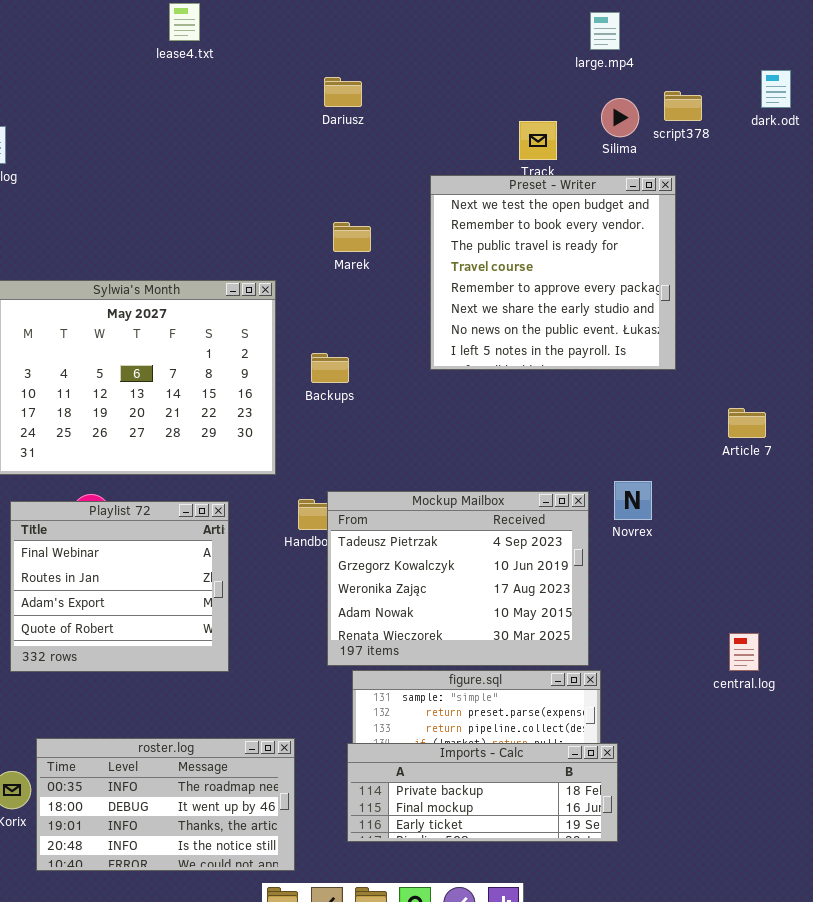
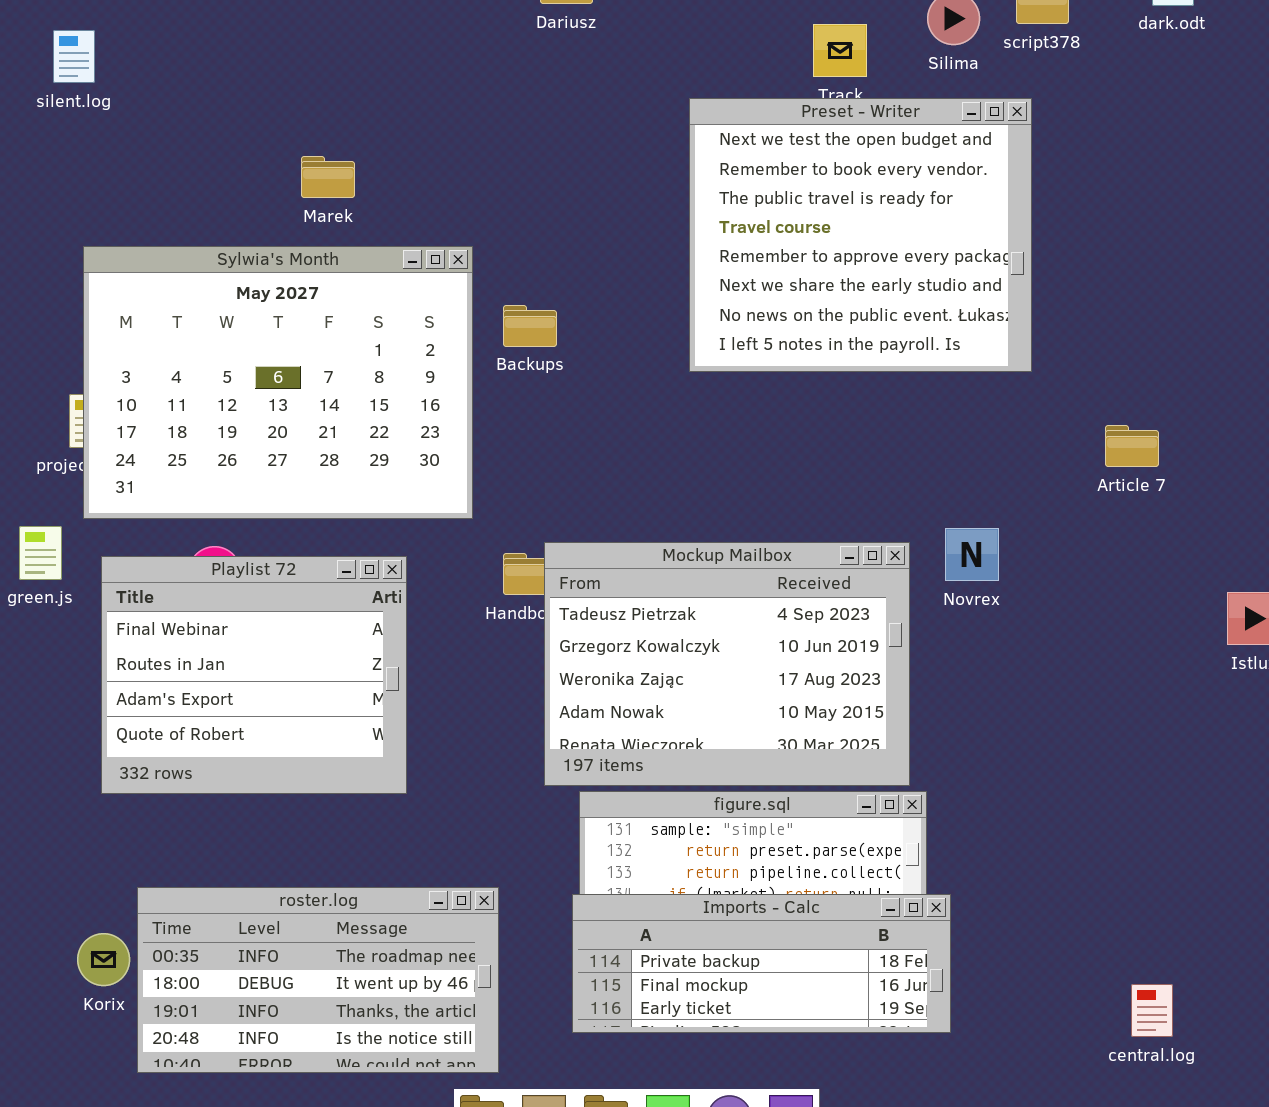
Marek: [333,222,371,252] -> [301,156,355,198], moved
Backups: [311,353,349,383] -> [503,305,557,347], moved
central.log: [729,633,759,671] -> [1131,984,1173,1037], moved

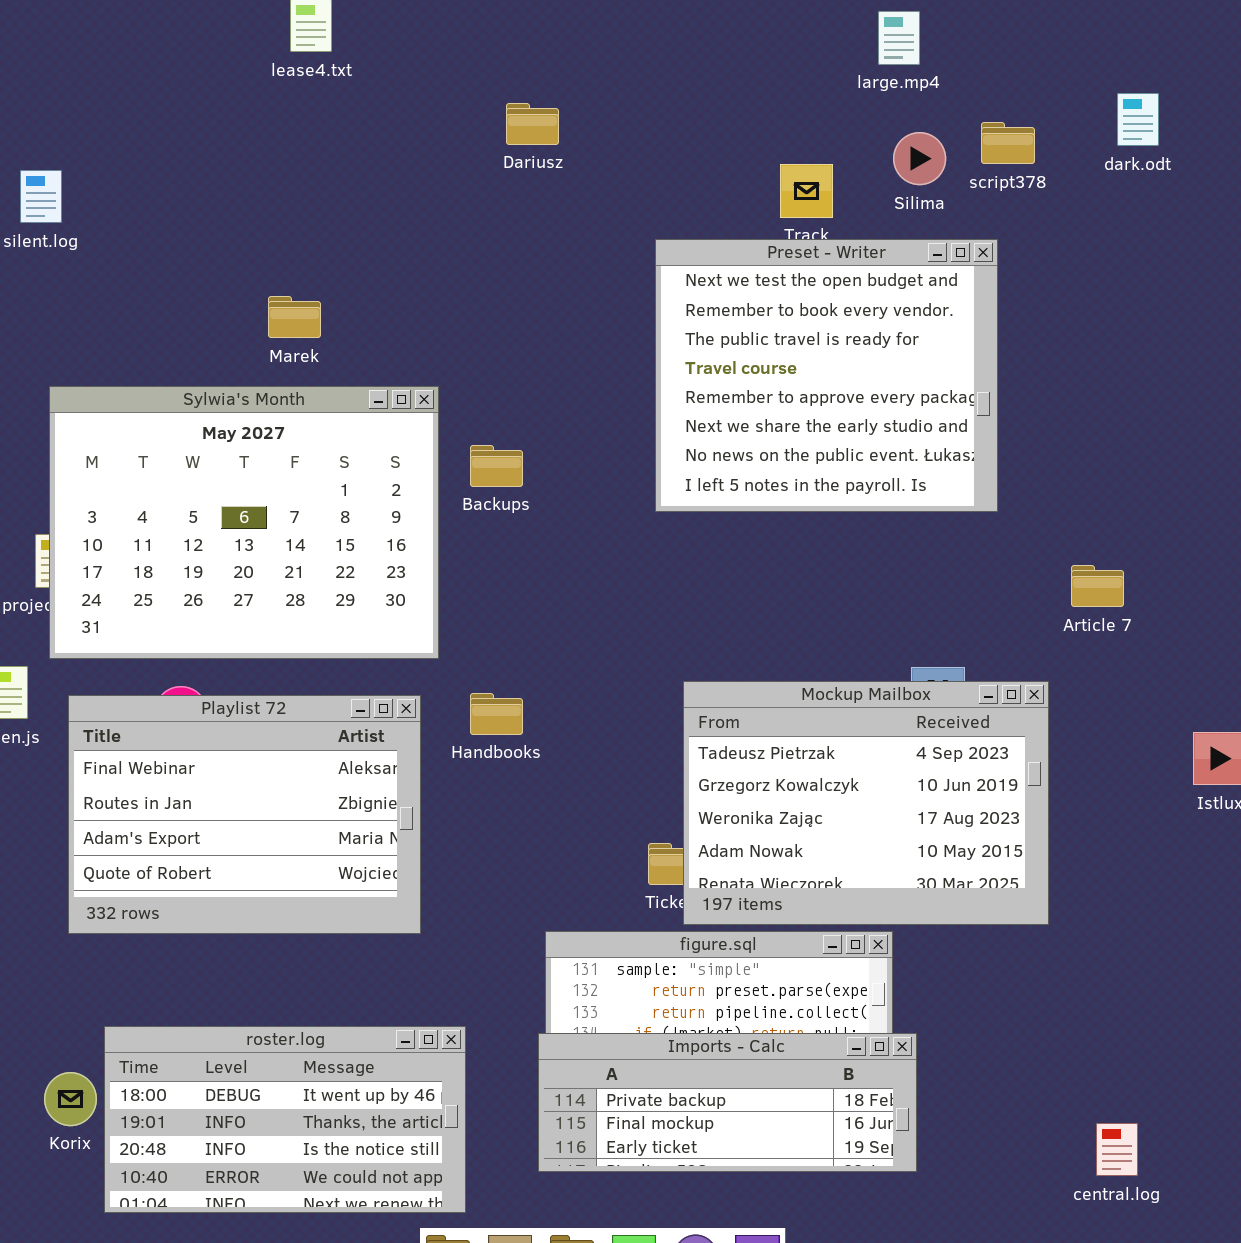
Mockup Mailbox: [544,542,910,786] -> [683,681,1049,925], moved
Playlist 72: [101,556,407,794] -> [68,695,421,934], resized
roster.log: [137,887,499,1073] -> [104,1026,466,1213], scrolled down 1 row

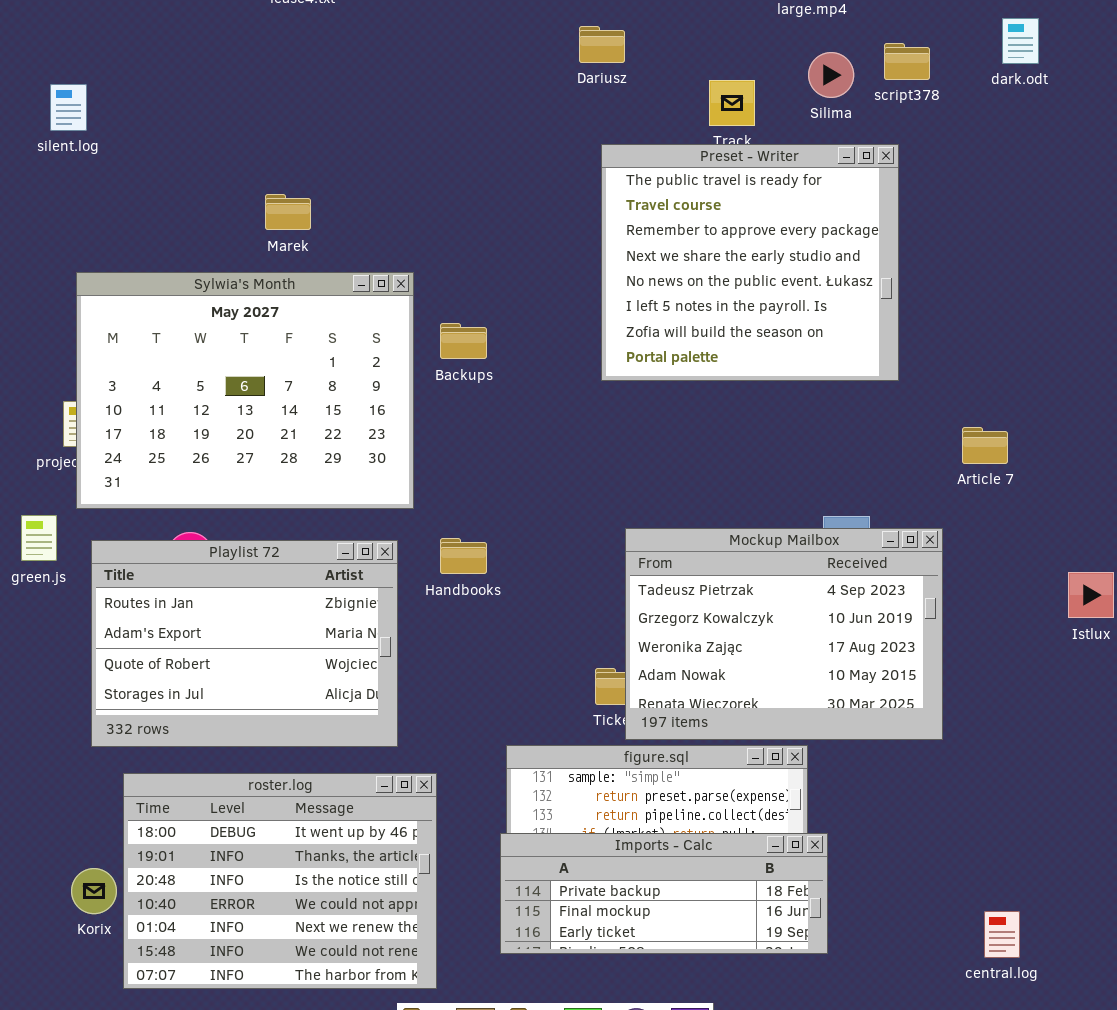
Dariusz: [506,103,559,145] -> [579,26,625,63], moved
Preset - Writer: [655,239,998,512] -> [601,144,899,381], scrolled down 2 rows
Playlist 72: [68,695,421,934] -> [91,540,398,747], scrolled down 1 row
roster.log: [104,1026,466,1213] -> [123,773,437,989], resized

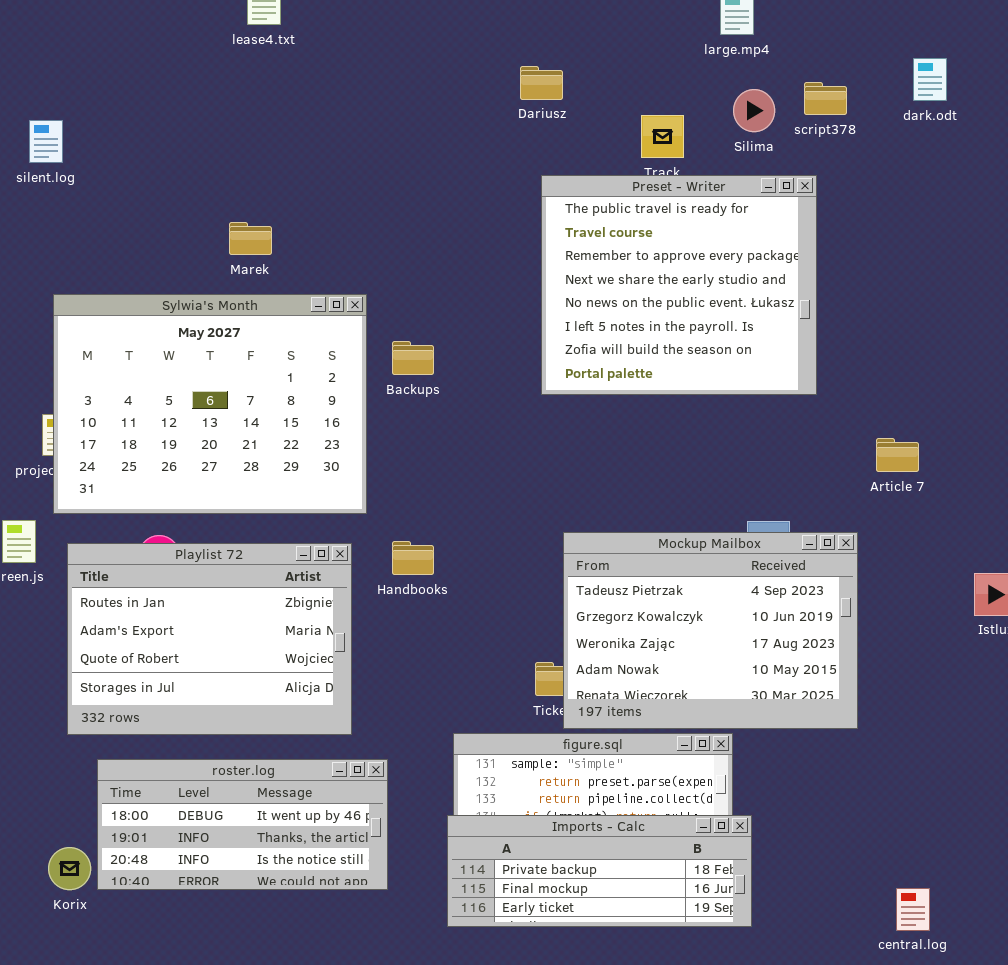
roster.log: [123,773,437,989] -> [97,759,388,890], resized

